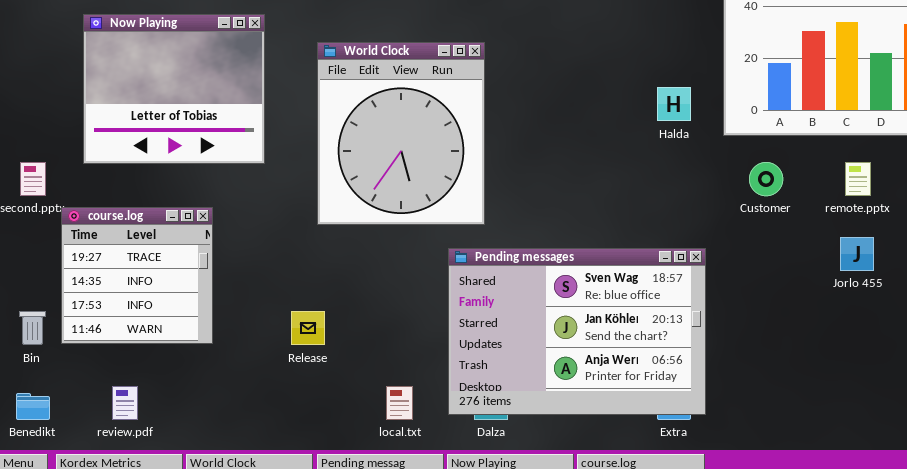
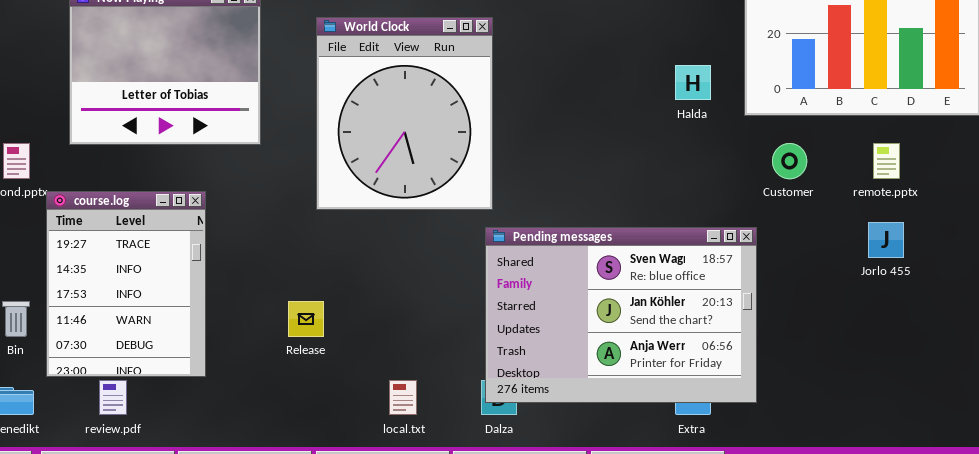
course.log: [61,207,213,344] -> [46,191,206,377], resized
Pending messages: [448,248,706,415] -> [485,227,757,403], moved

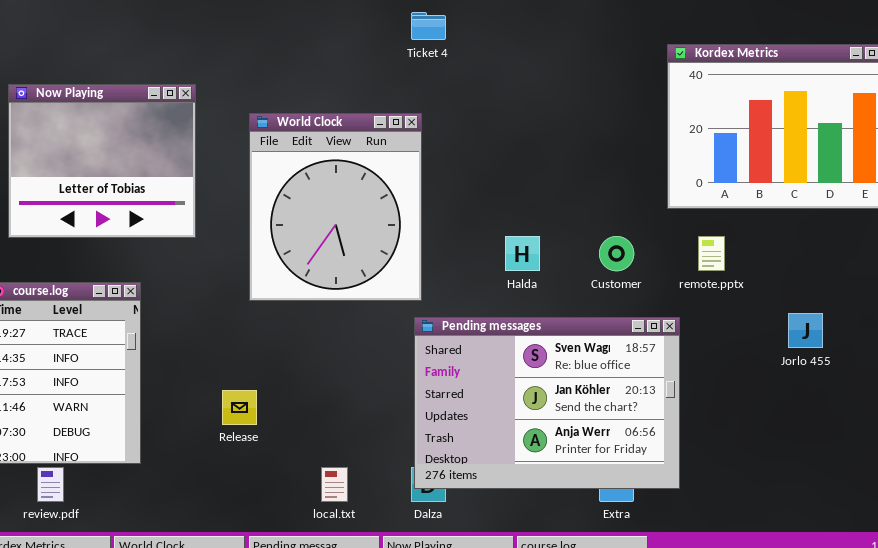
Halda: [675,65,711,100] -> [505,236,540,271], moved
Customer: [772,143,807,179] -> [599,236,634,271], moved
remote.pptx: [873,143,900,179] -> [698,236,725,271], moved

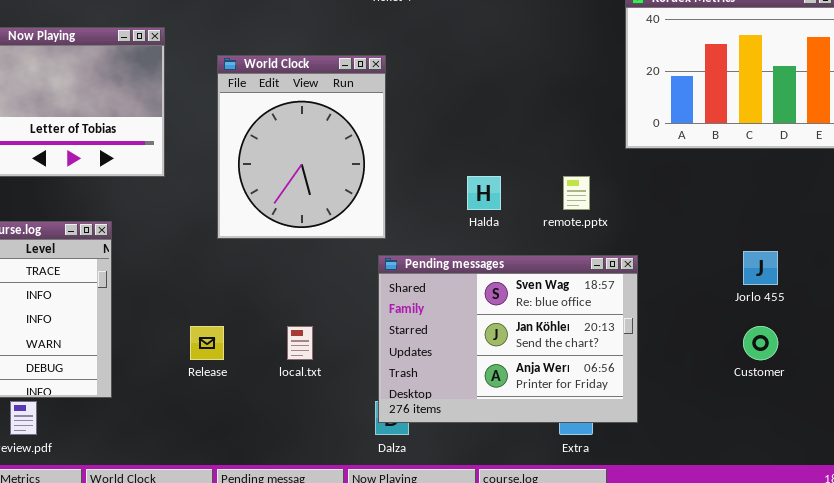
Customer: [599,236,634,271] -> [743,326,778,360], moved
remote.pptx: [698,236,725,271] -> [563,176,590,210], moved
local.txt: [321,467,348,502] -> [287,326,313,360], moved

